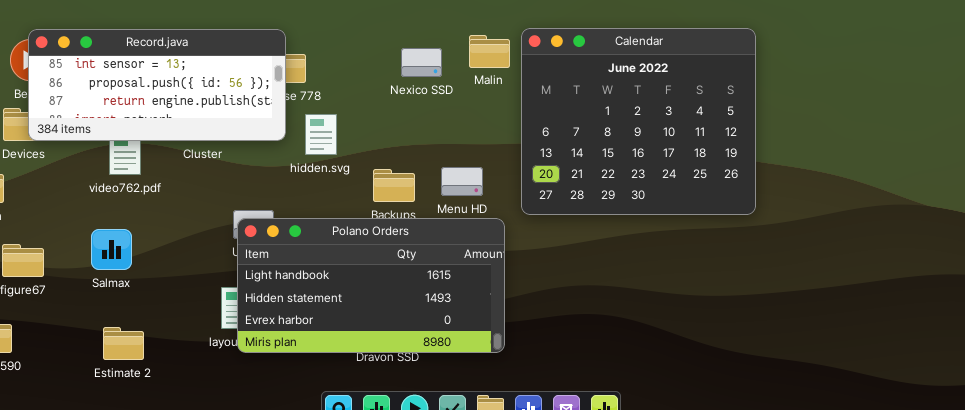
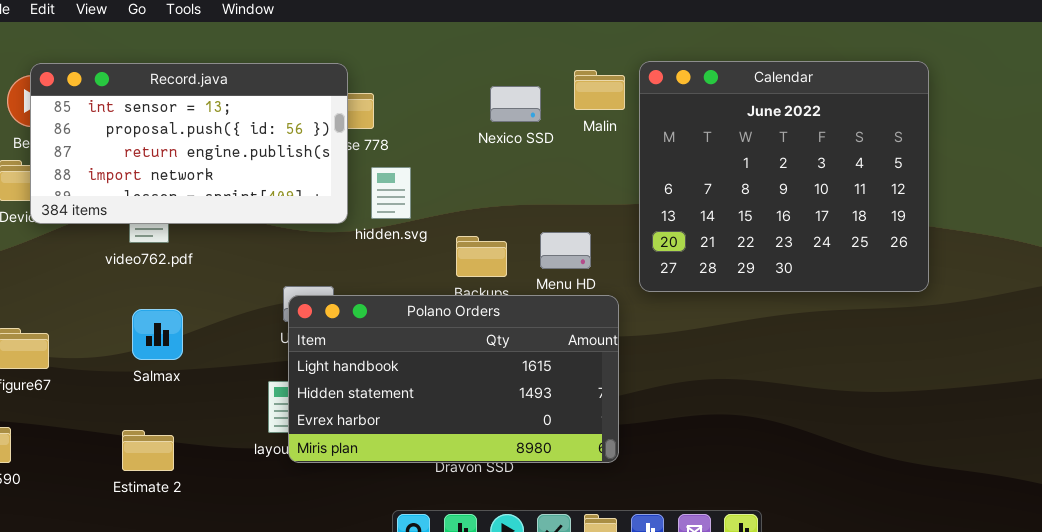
Record.java: [28,29,286,141] -> [30,63,348,224], resized
Salmax: [91,229,132,270] -> [132,309,183,360], moved

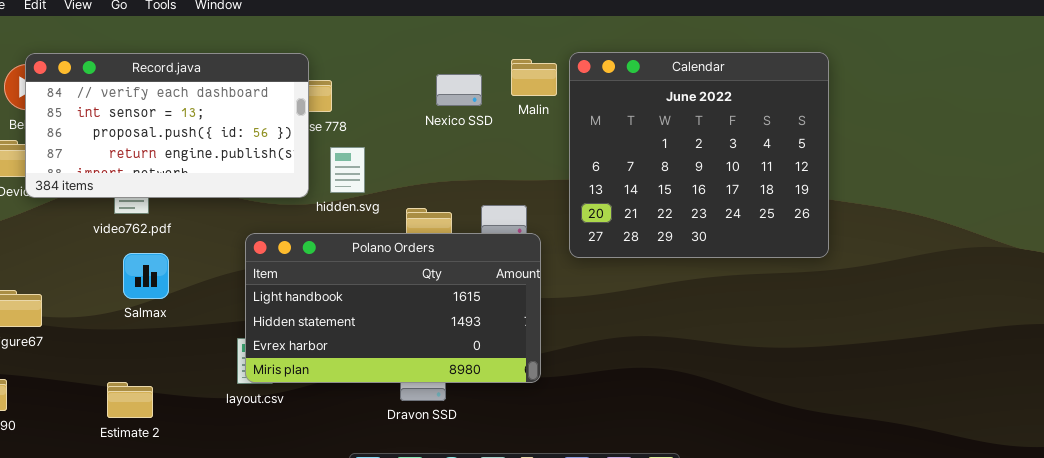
Record.java: [30,63,348,224] -> [25,53,309,198], scrolled up 1 row
Polano Orders: [288,295,619,463] -> [245,233,541,383], moved
Salmax: [132,309,183,360] -> [123,253,169,299], moved

